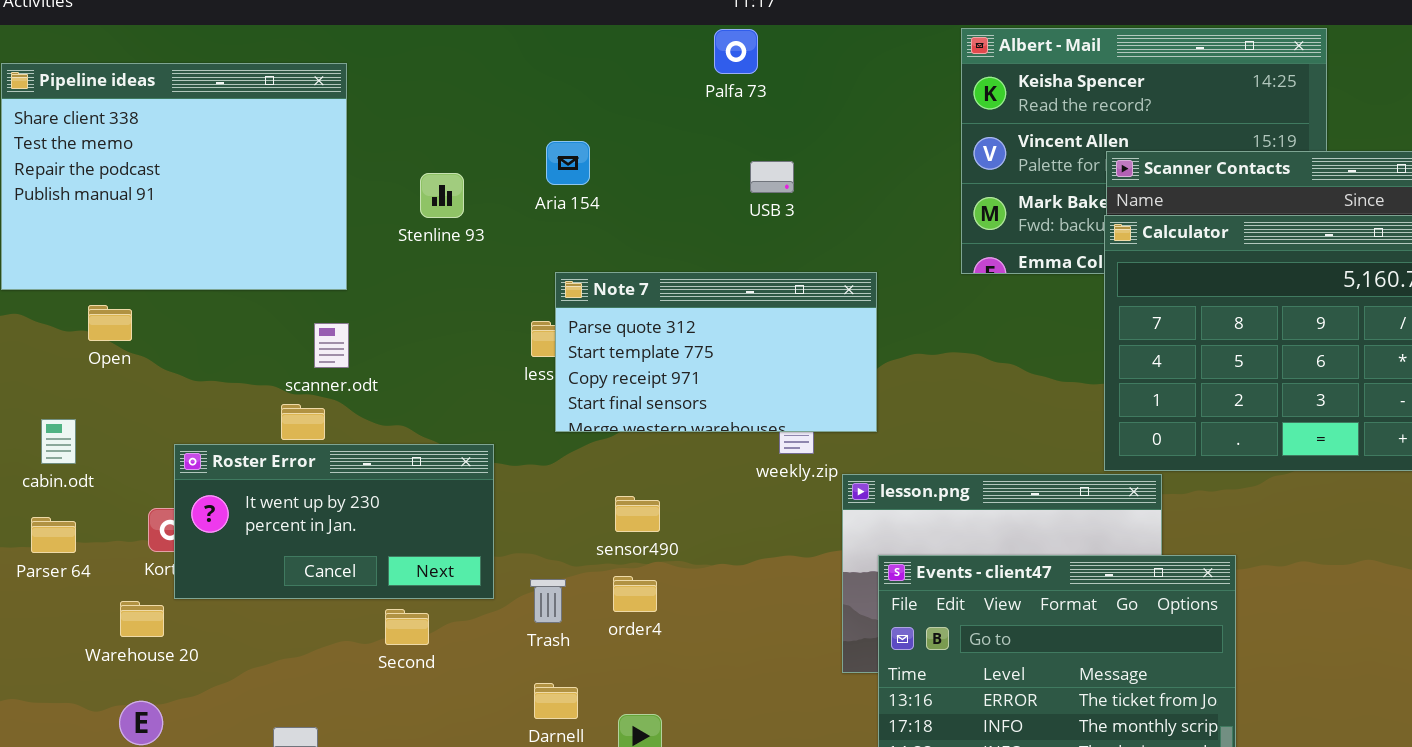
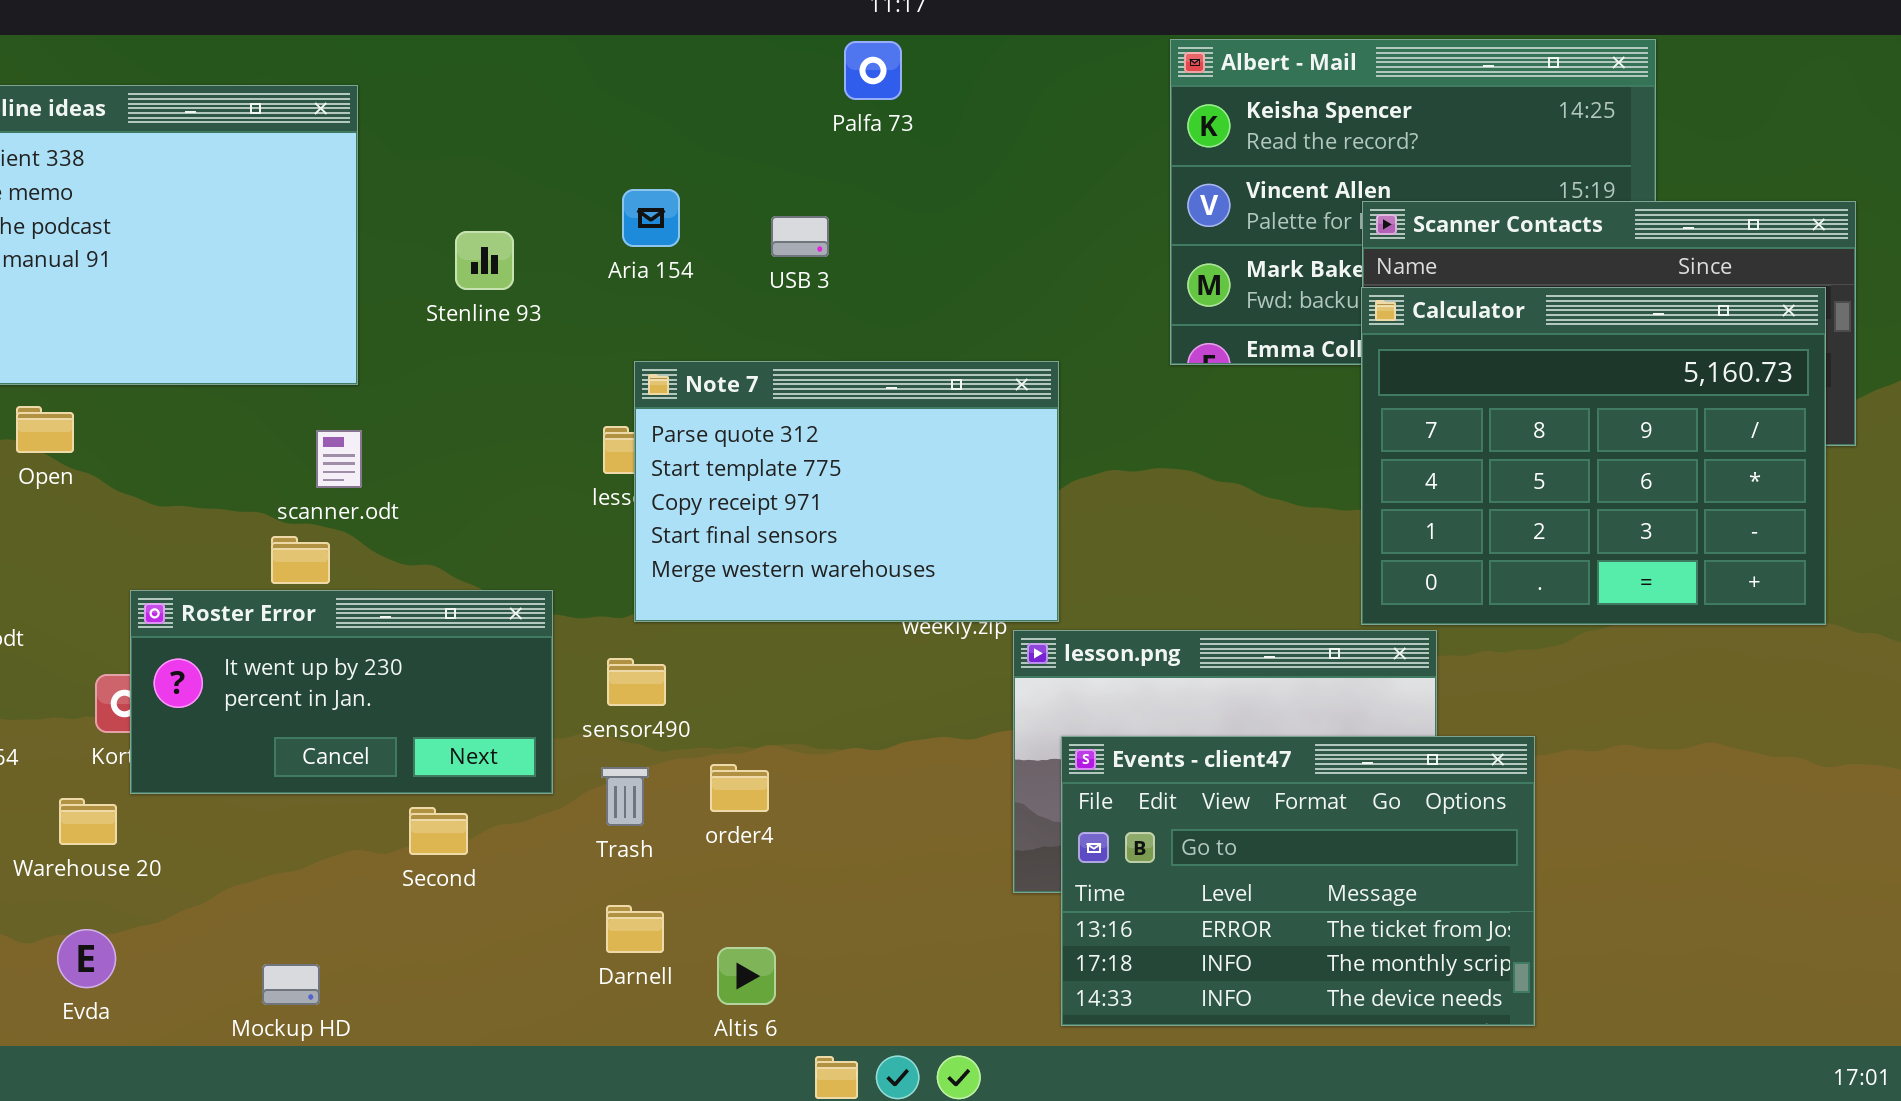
USB 3: [750,161,794,193] -> [771,216,829,257], moved
Note 7: [555,272,877,432] -> [634,361,1059,622], resized
sensor490: [615,496,660,532] -> [607,658,666,706], moved

